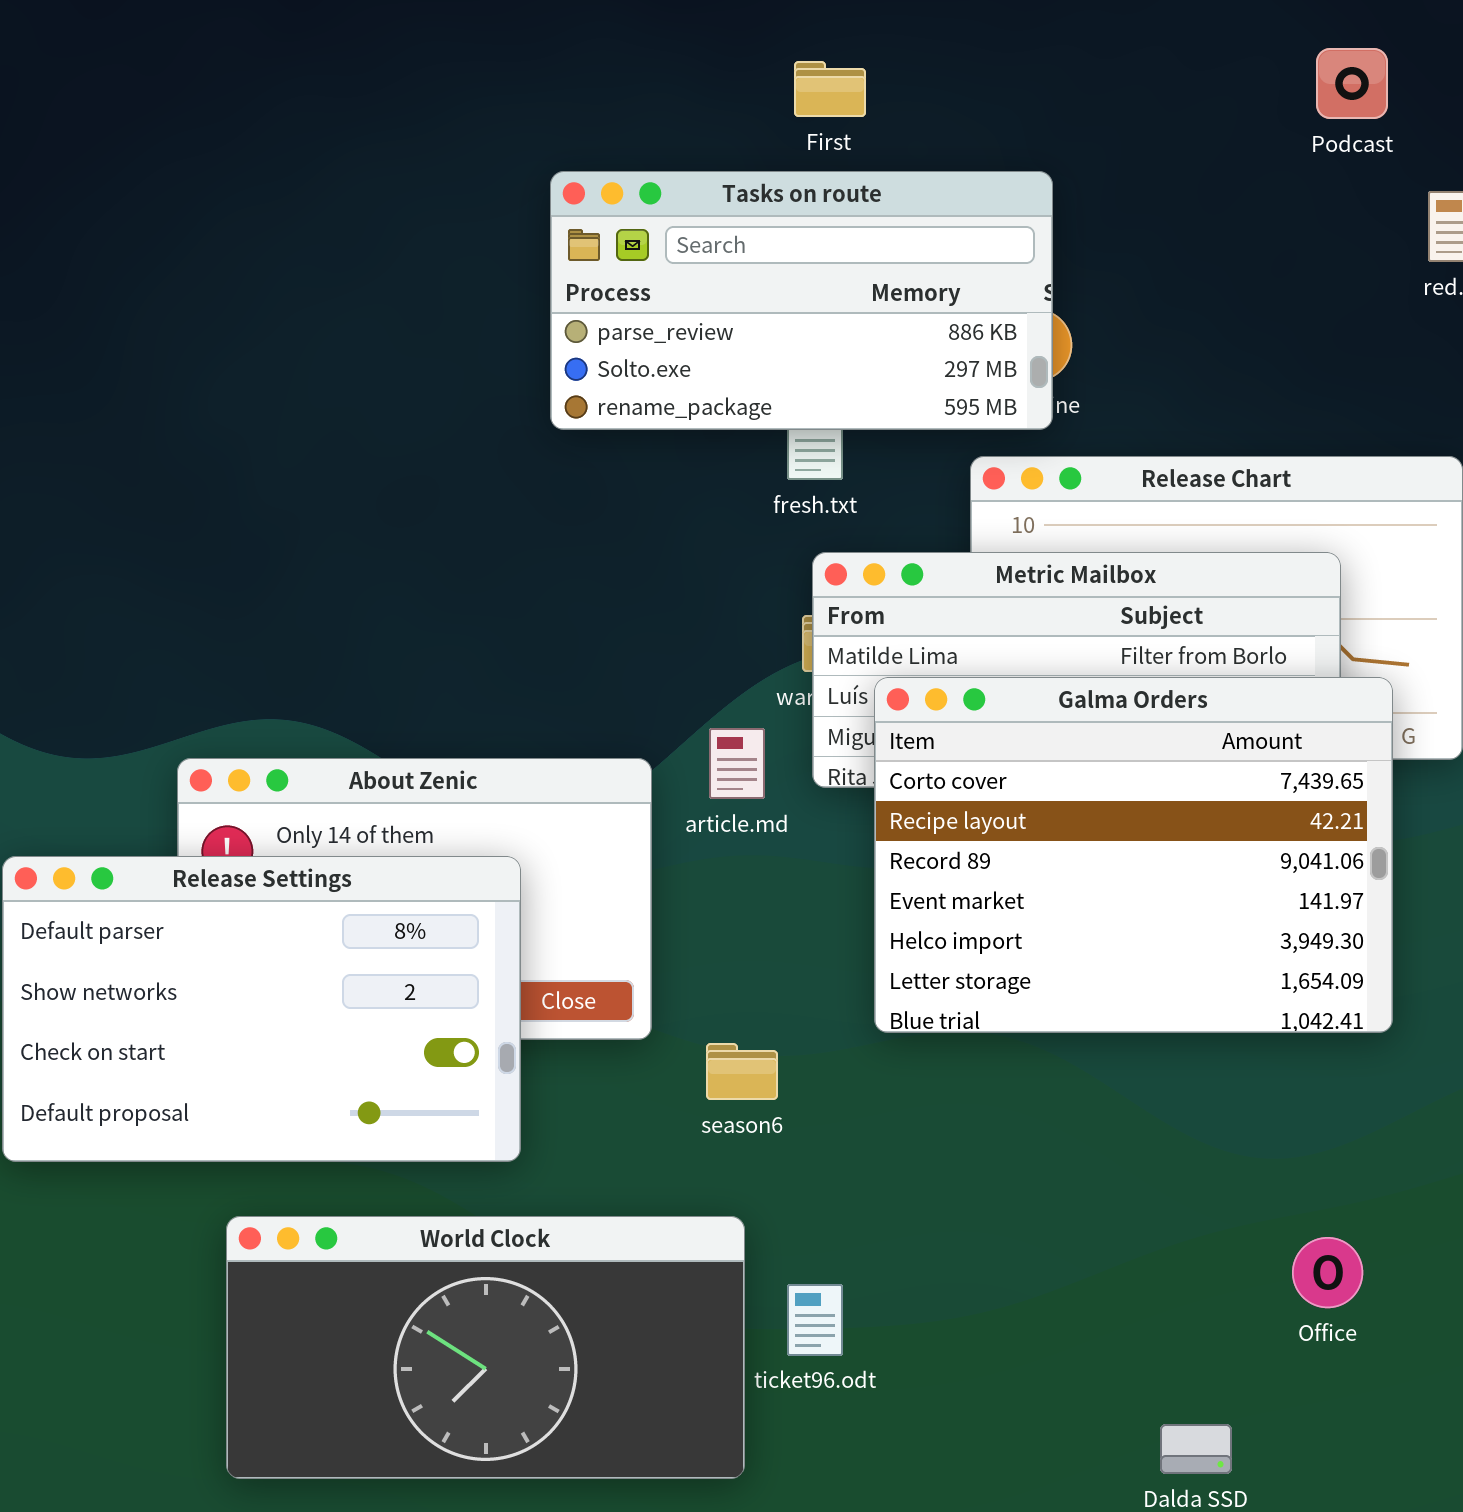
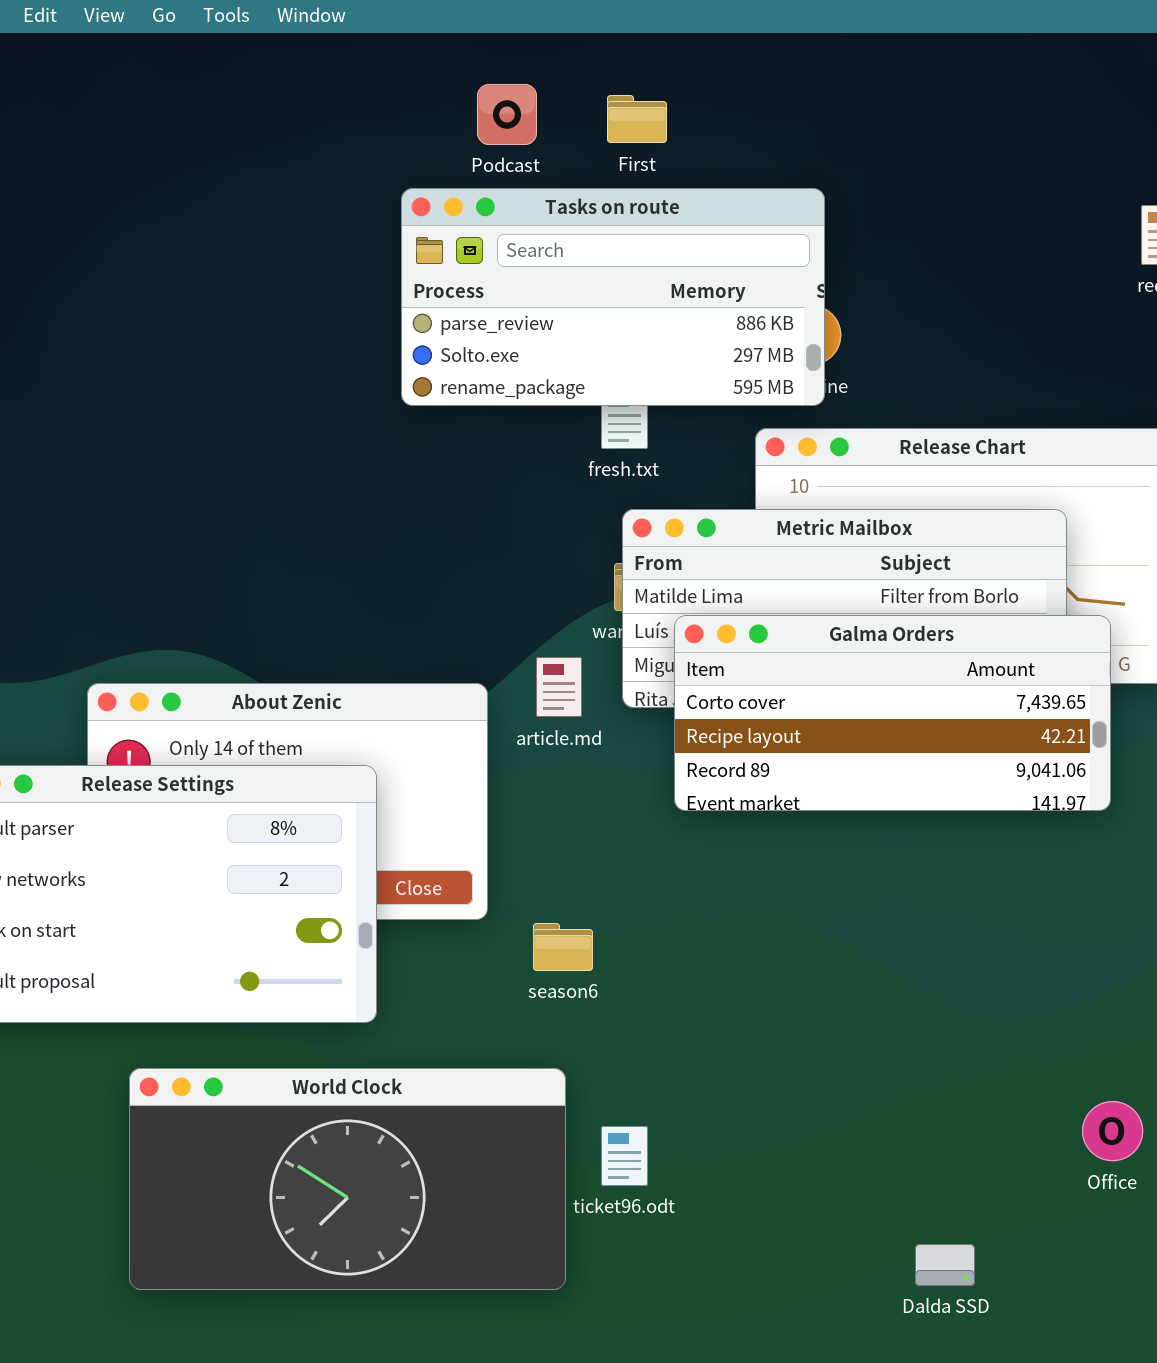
Podcast: [1316,48,1388,119] -> [477,84,537,145], moved
Galma Orders: [874,677,1393,1033] -> [674,615,1111,811], resized
Office: [1292,1237,1363,1308] -> [1082,1101,1143,1161], moved

